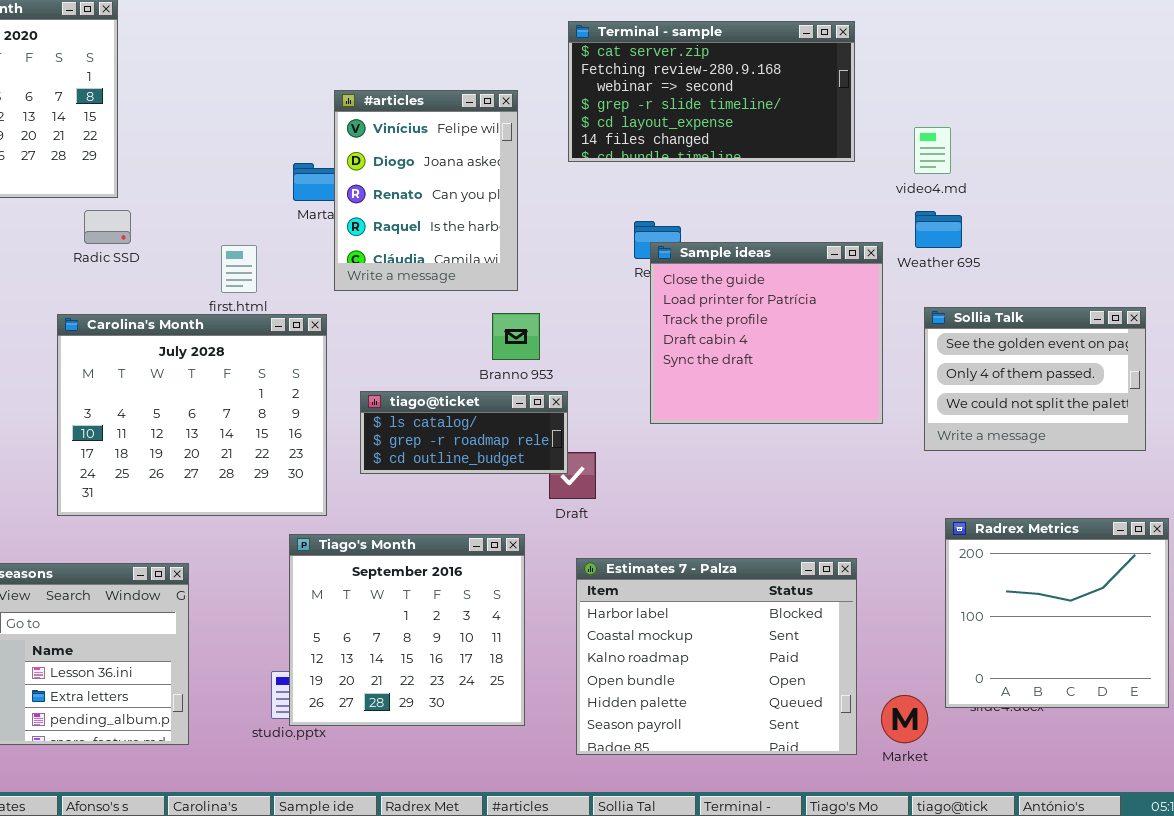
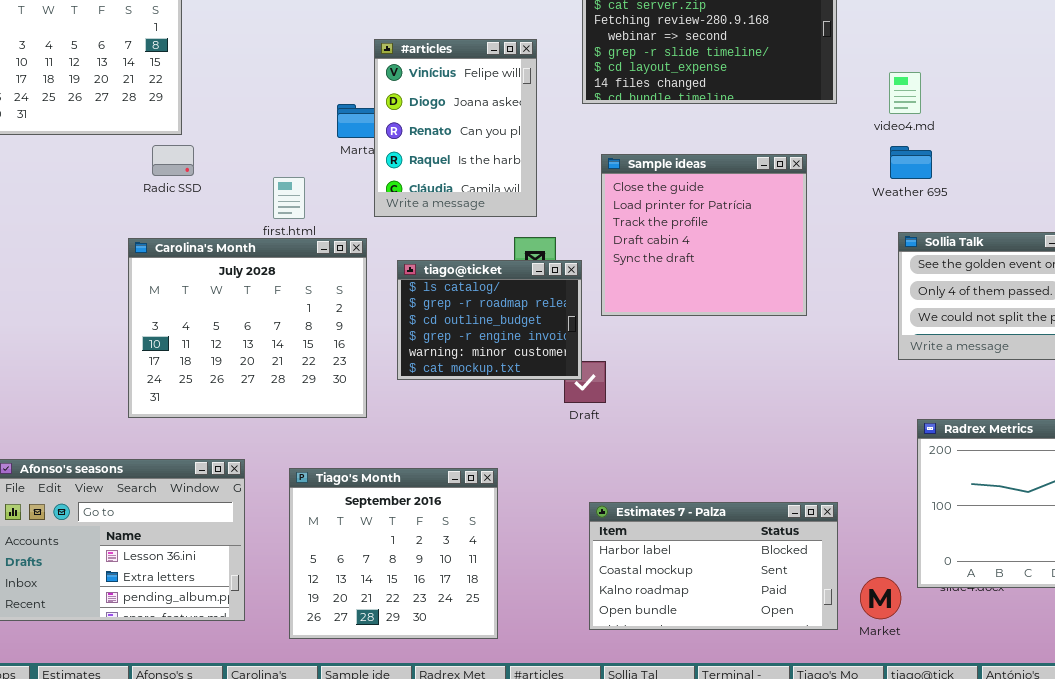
Sample ideas: [650,242,883,424] -> [601,154,807,316], moved
tiago@ticket: [360,391,568,474] -> [397,260,582,380], resized
Tiago's Month: [289,534,525,726] -> [289,468,498,639], moved
Estimates 7 - Palza: [576,558,857,755] -> [589,502,838,630], resized

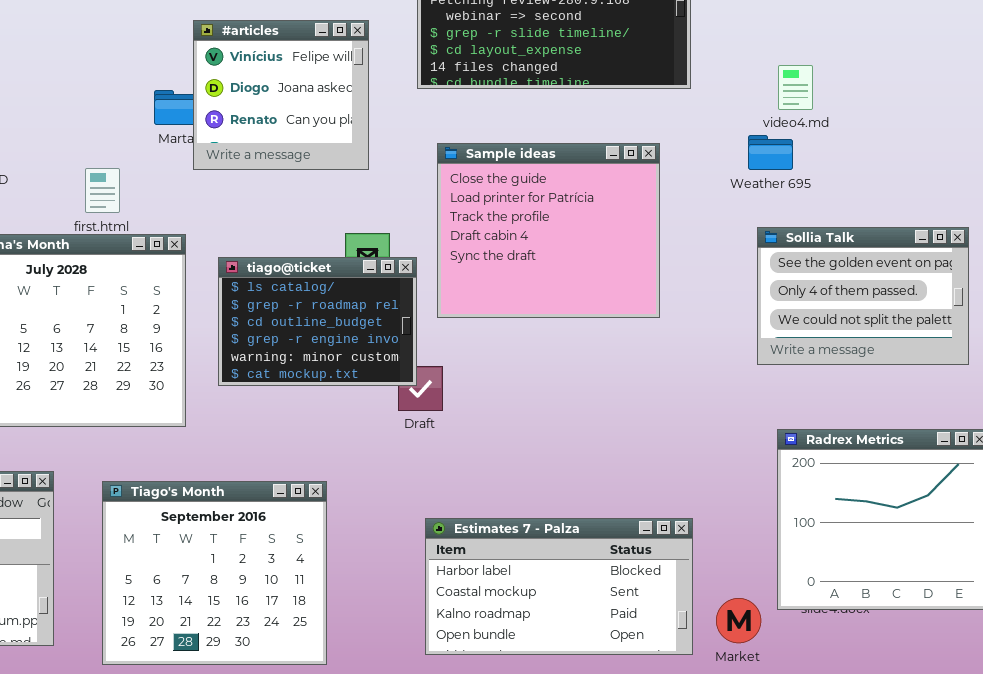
#articles: [374,39,537,217] -> [193,20,369,170], resized
video4.md: [889,72,921,114] -> [778,65,813,110], moved

